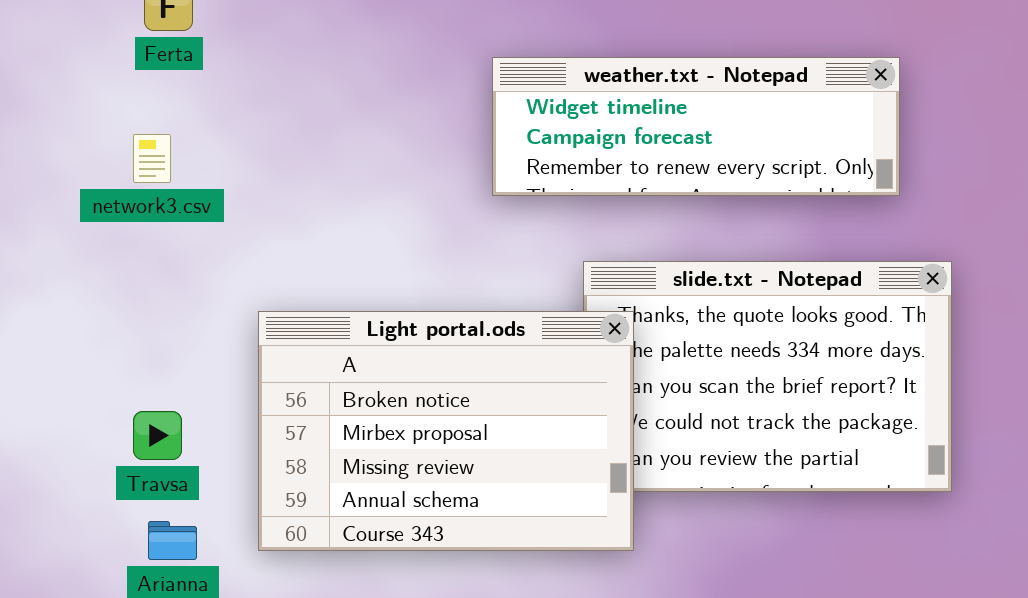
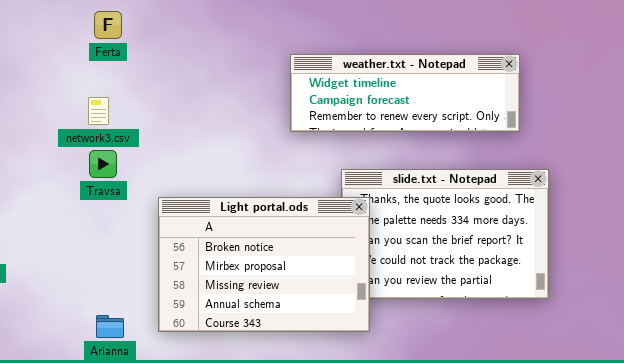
Travsa: [133,411,182,460] -> [89,150,117,178], moved

